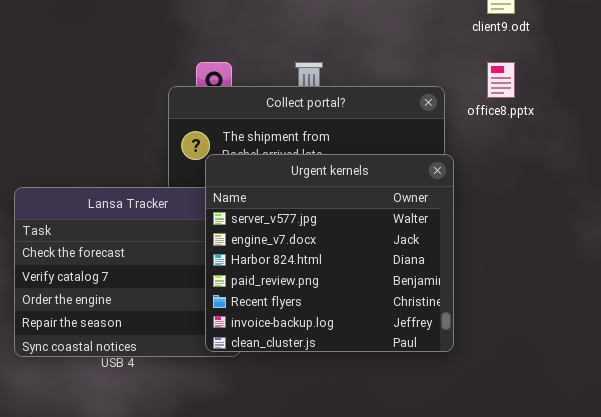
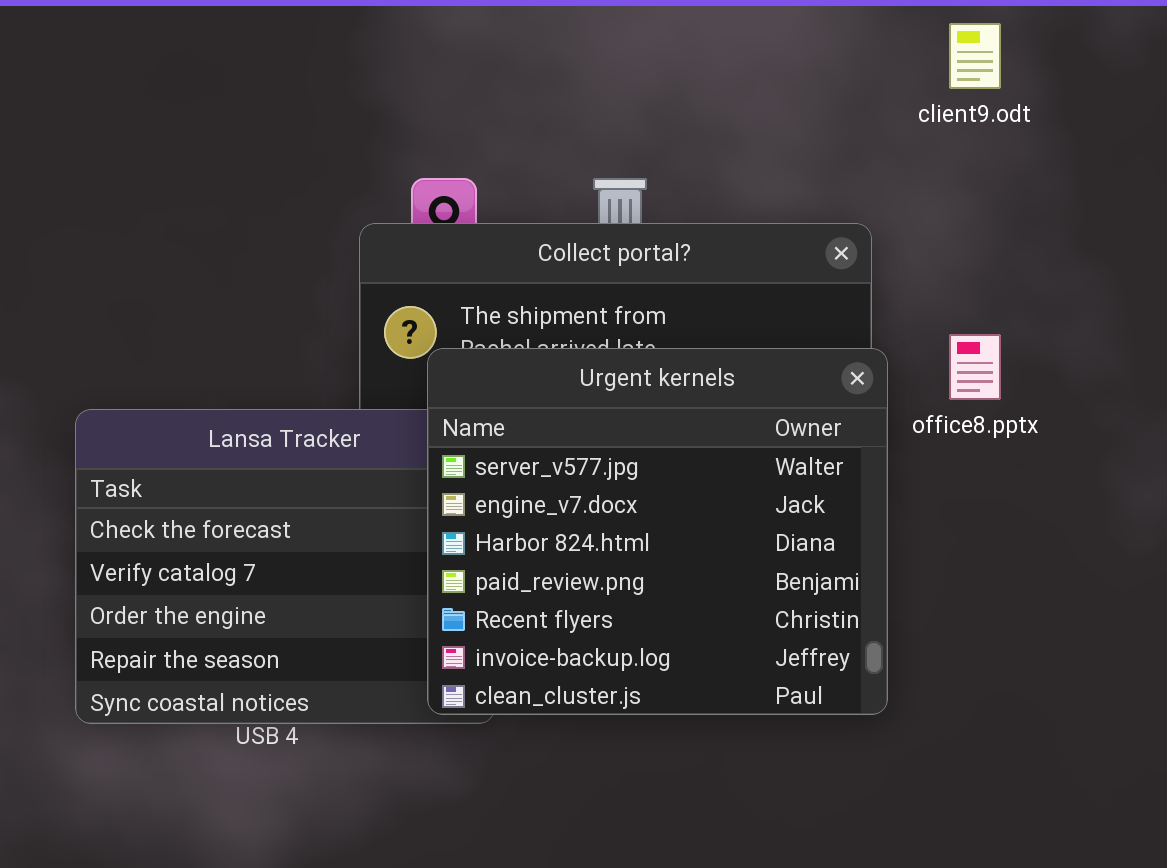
office8.pptx: [487,62,515,98] -> [949,334,1001,400], moved

